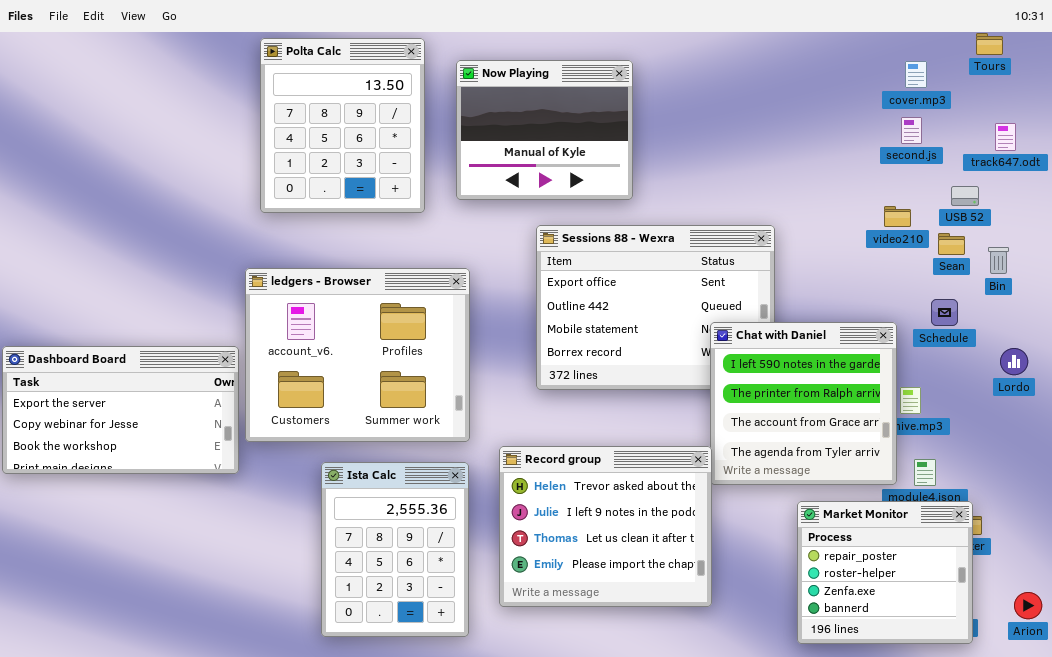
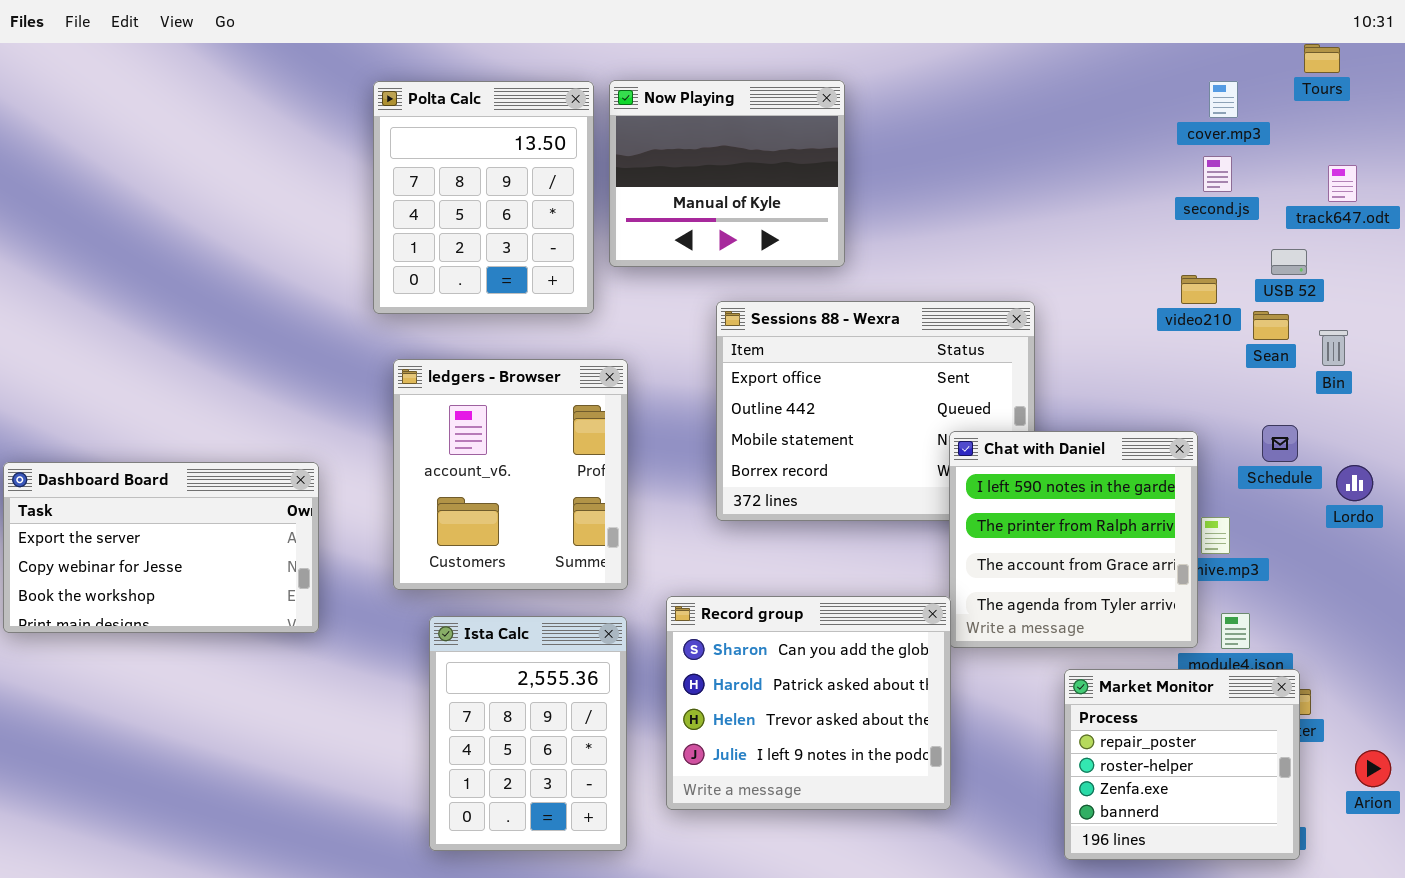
Polta Calc: [260,38,425,213] -> [373,81,594,314], moved
ledgers - Browser: [245,268,470,442] -> [393,359,628,590], resized
Schedule: [931,299,958,326] -> [1262,425,1298,462], moved
Record group: [499,446,712,607] -> [666,596,951,810], scrolled up 2 rows
Arion: [1014,592,1042,619] -> [1355,750,1391,787], moved

